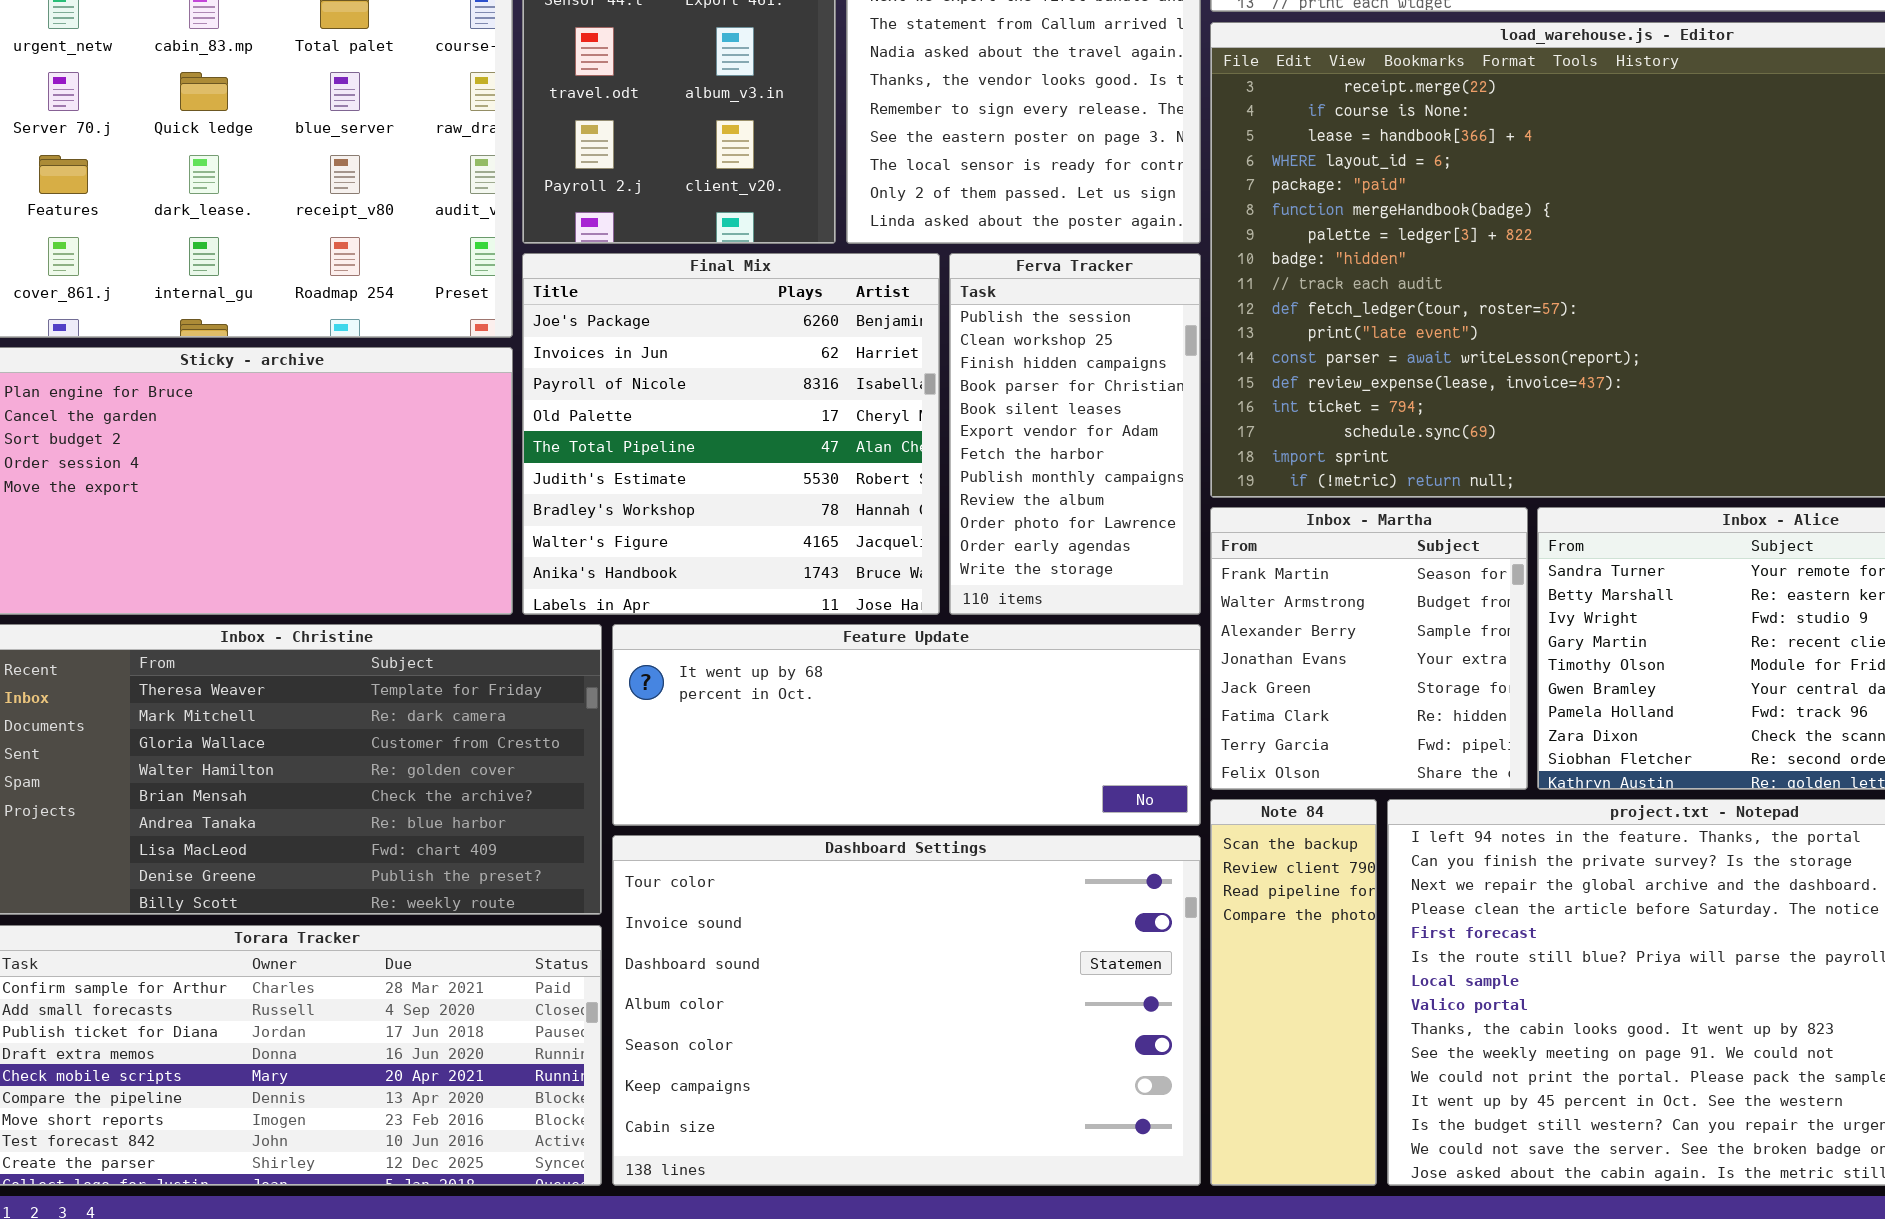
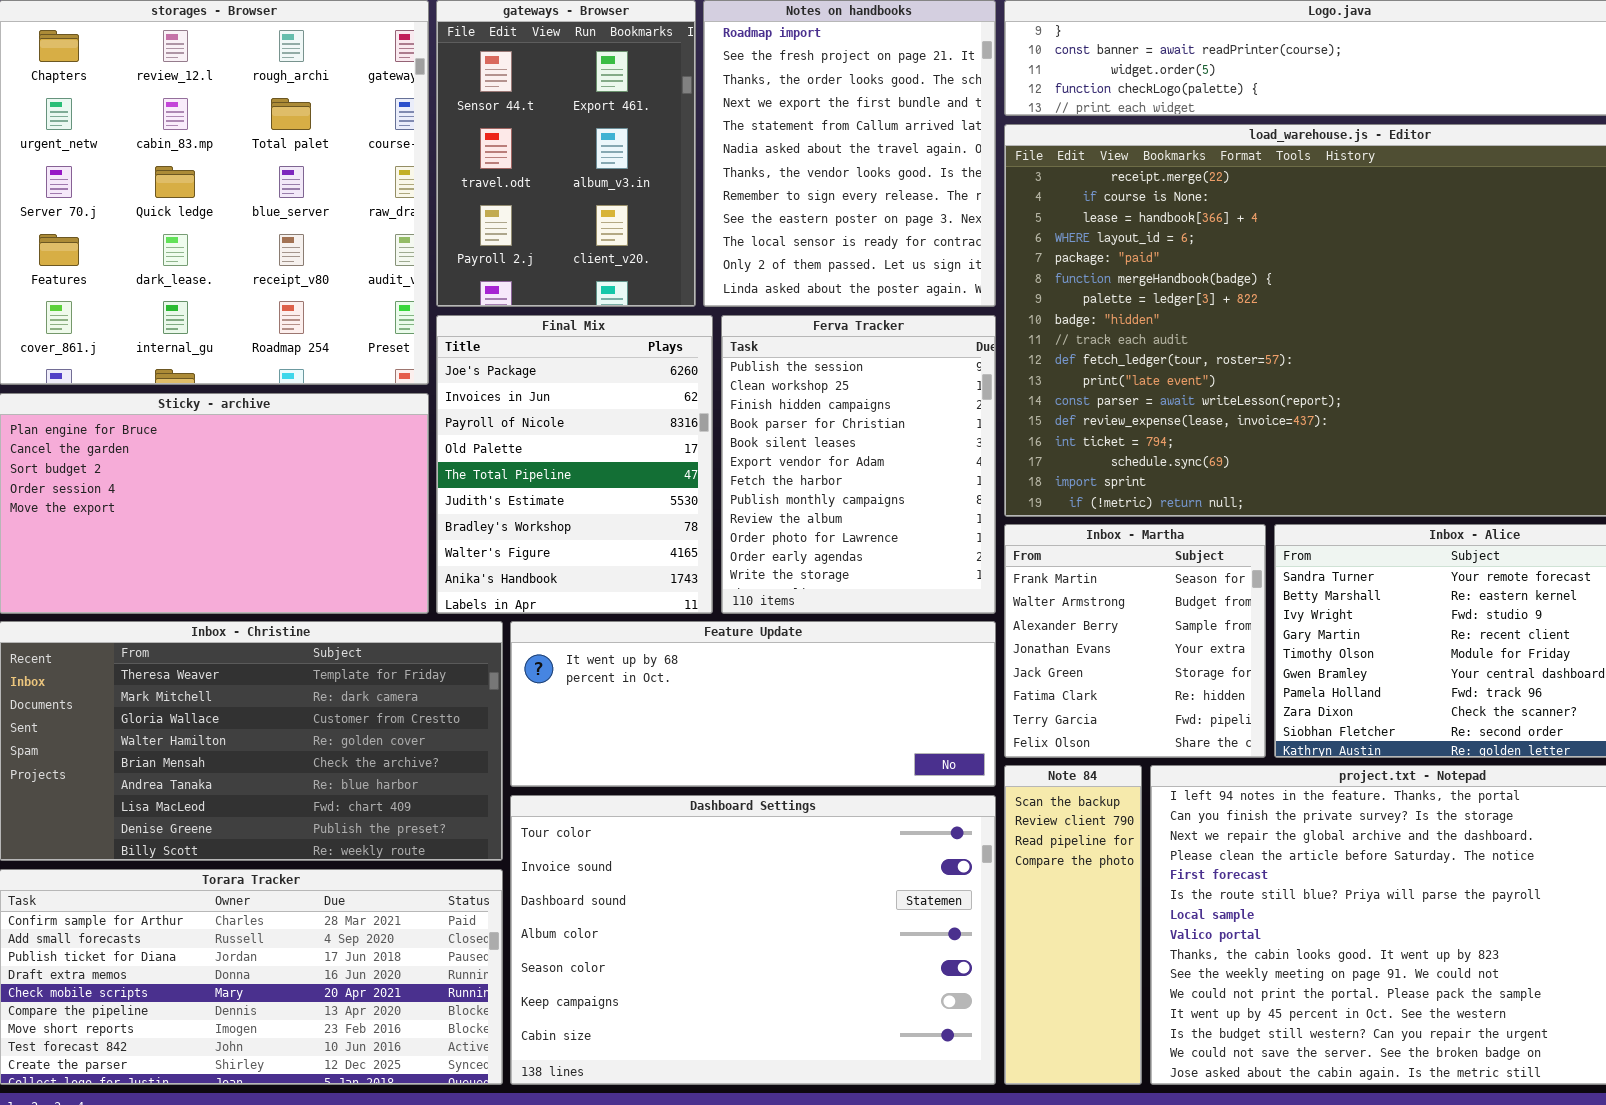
Final Mix: [522,253,940,615] -> [436,315,713,614], resized
Ferva Tracker: [949,253,1201,615] -> [721,315,996,614], resized

